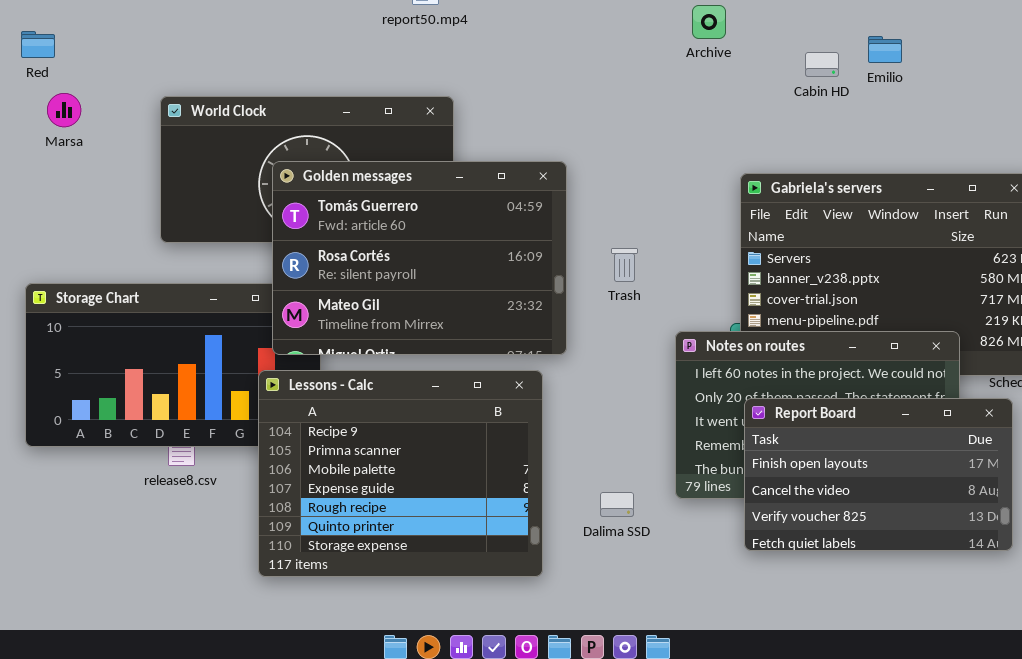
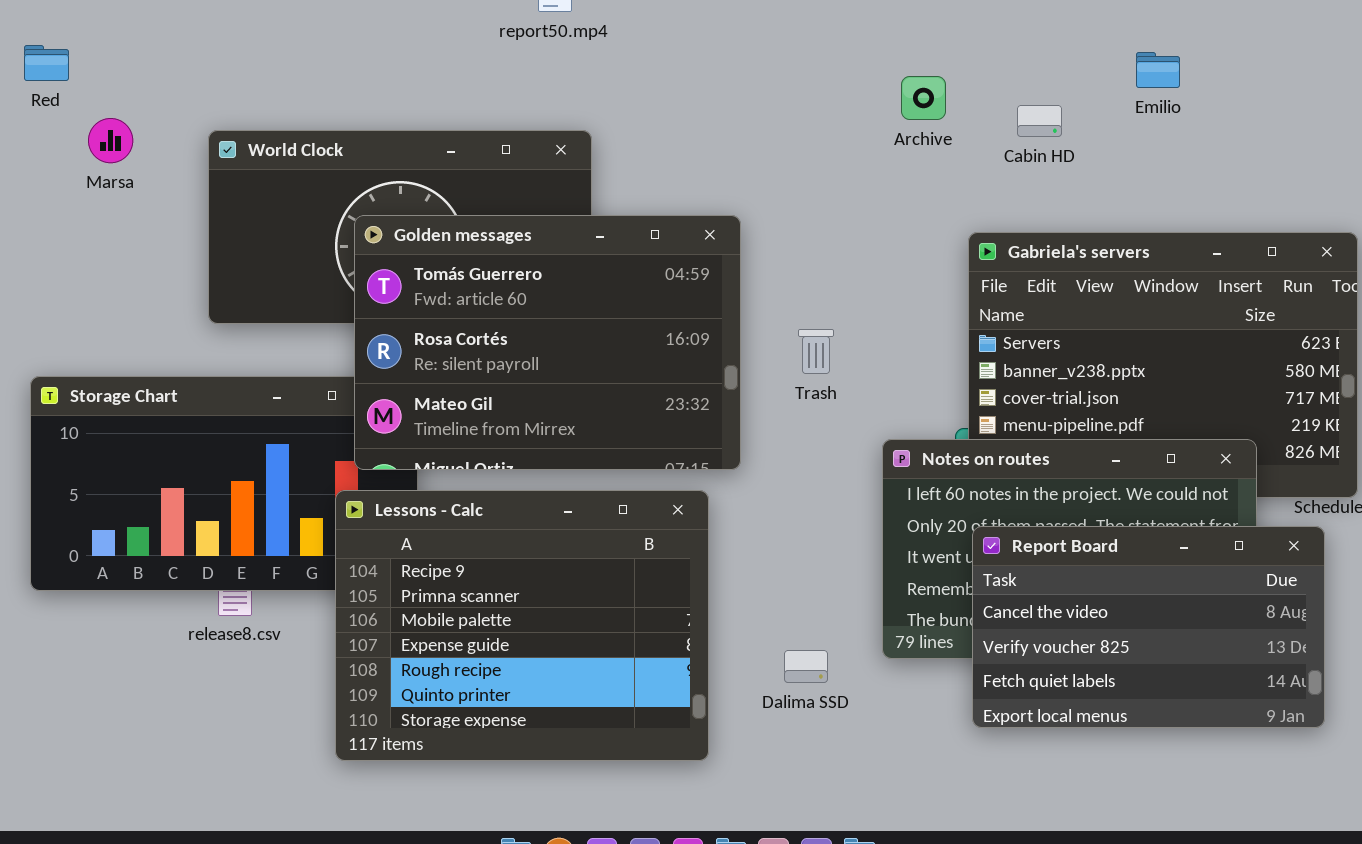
Archive: [692,5,726,39] -> [901,76,946,120], moved
Cabin HD: [805,52,839,77] -> [1017,105,1062,137], moved
Marsa: [47,93,81,127] -> [88,118,133,163], moved
Report Board: [744,398,1013,551] -> [972,526,1325,728], scrolled down 1 row

